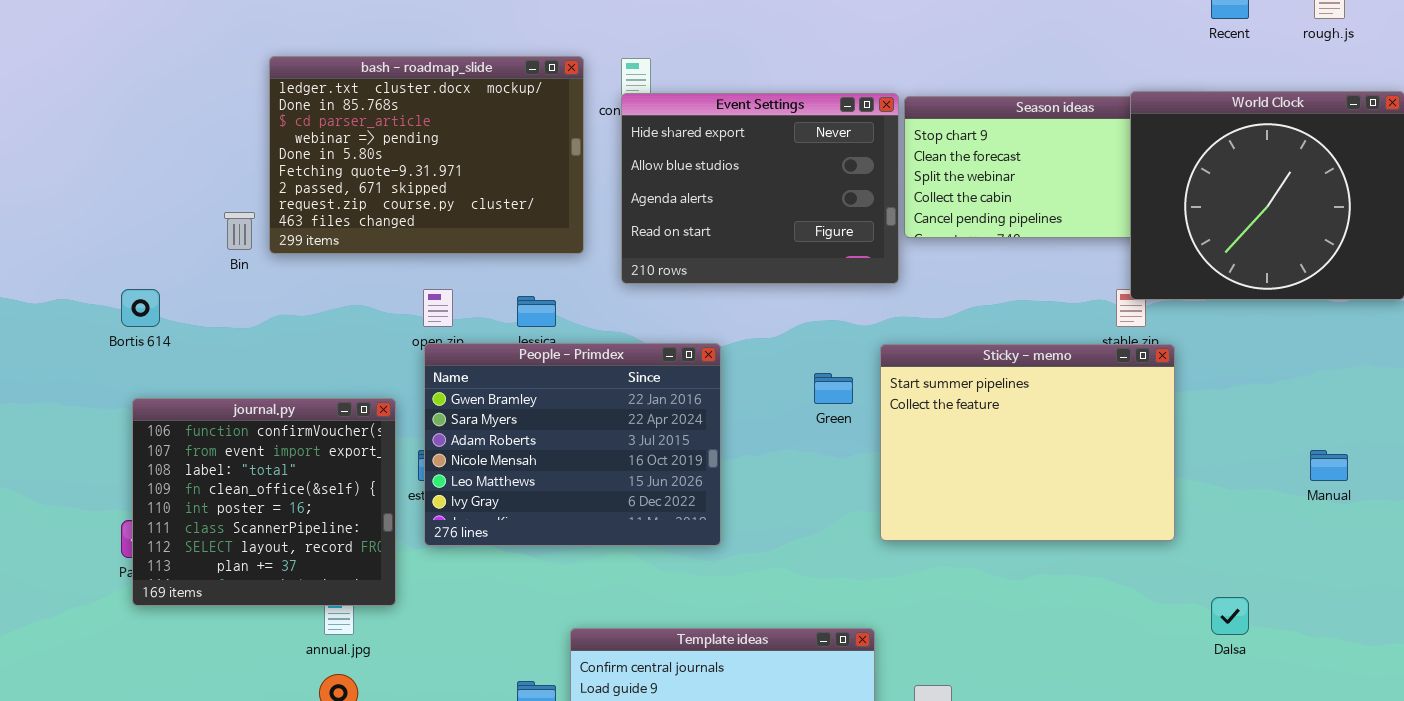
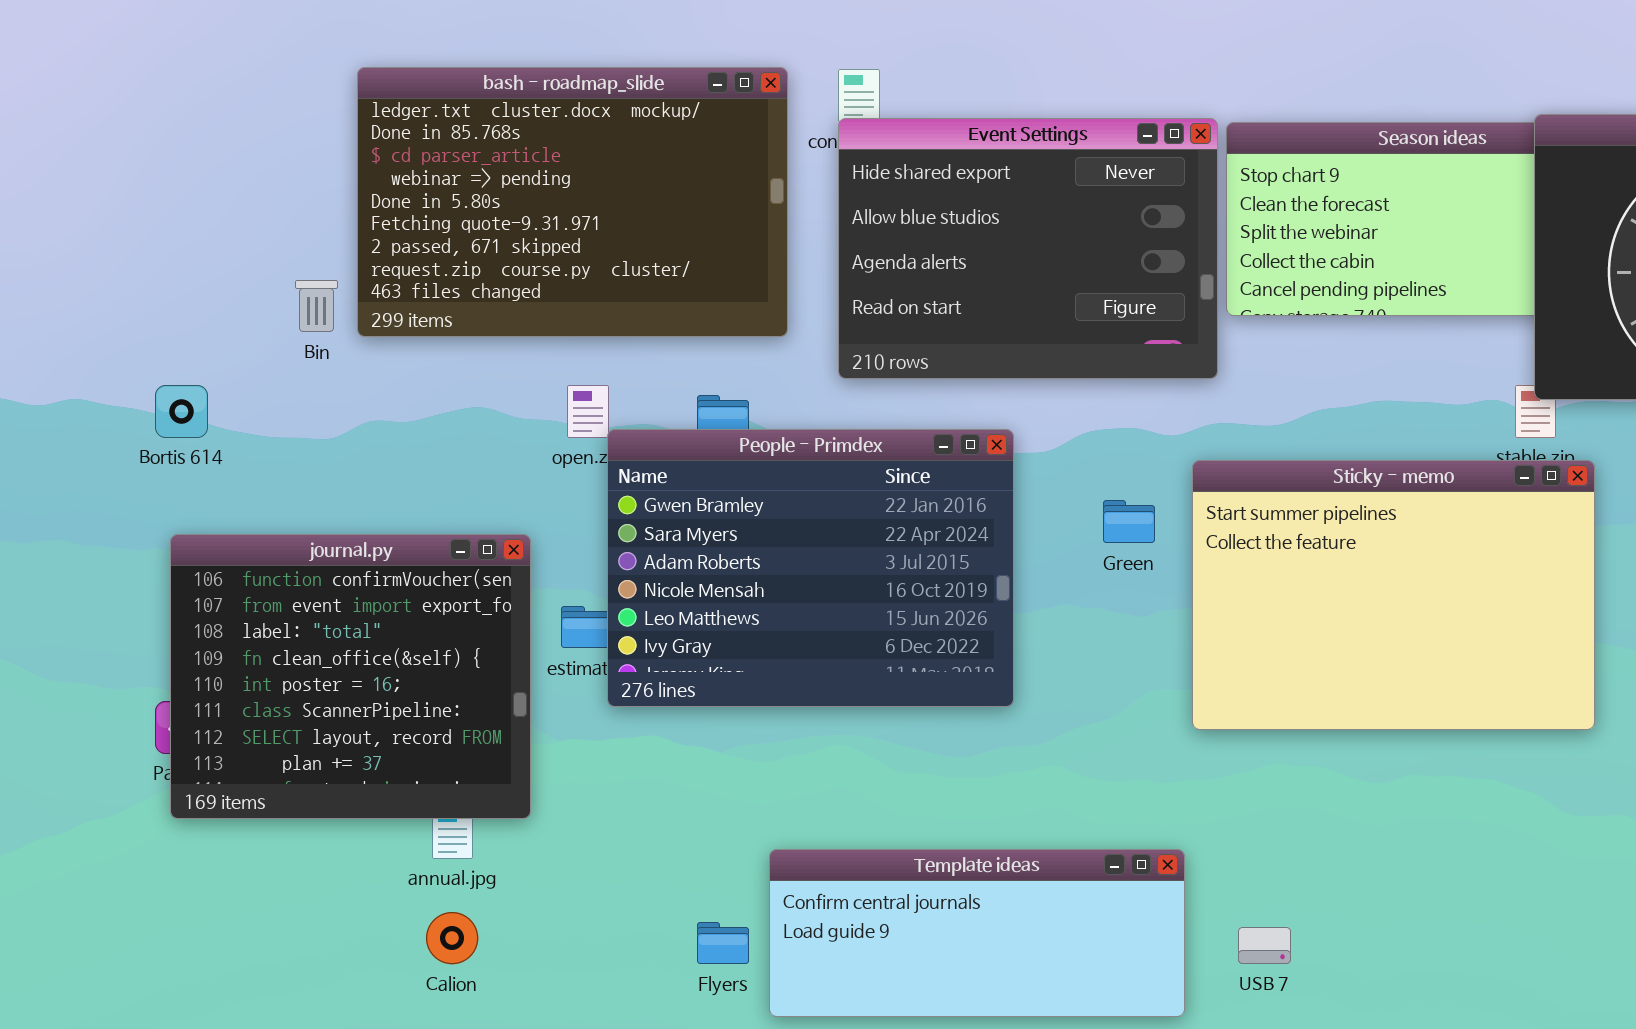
People - Primdex: [424,343,721,546] -> [607,429,1014,707], moved

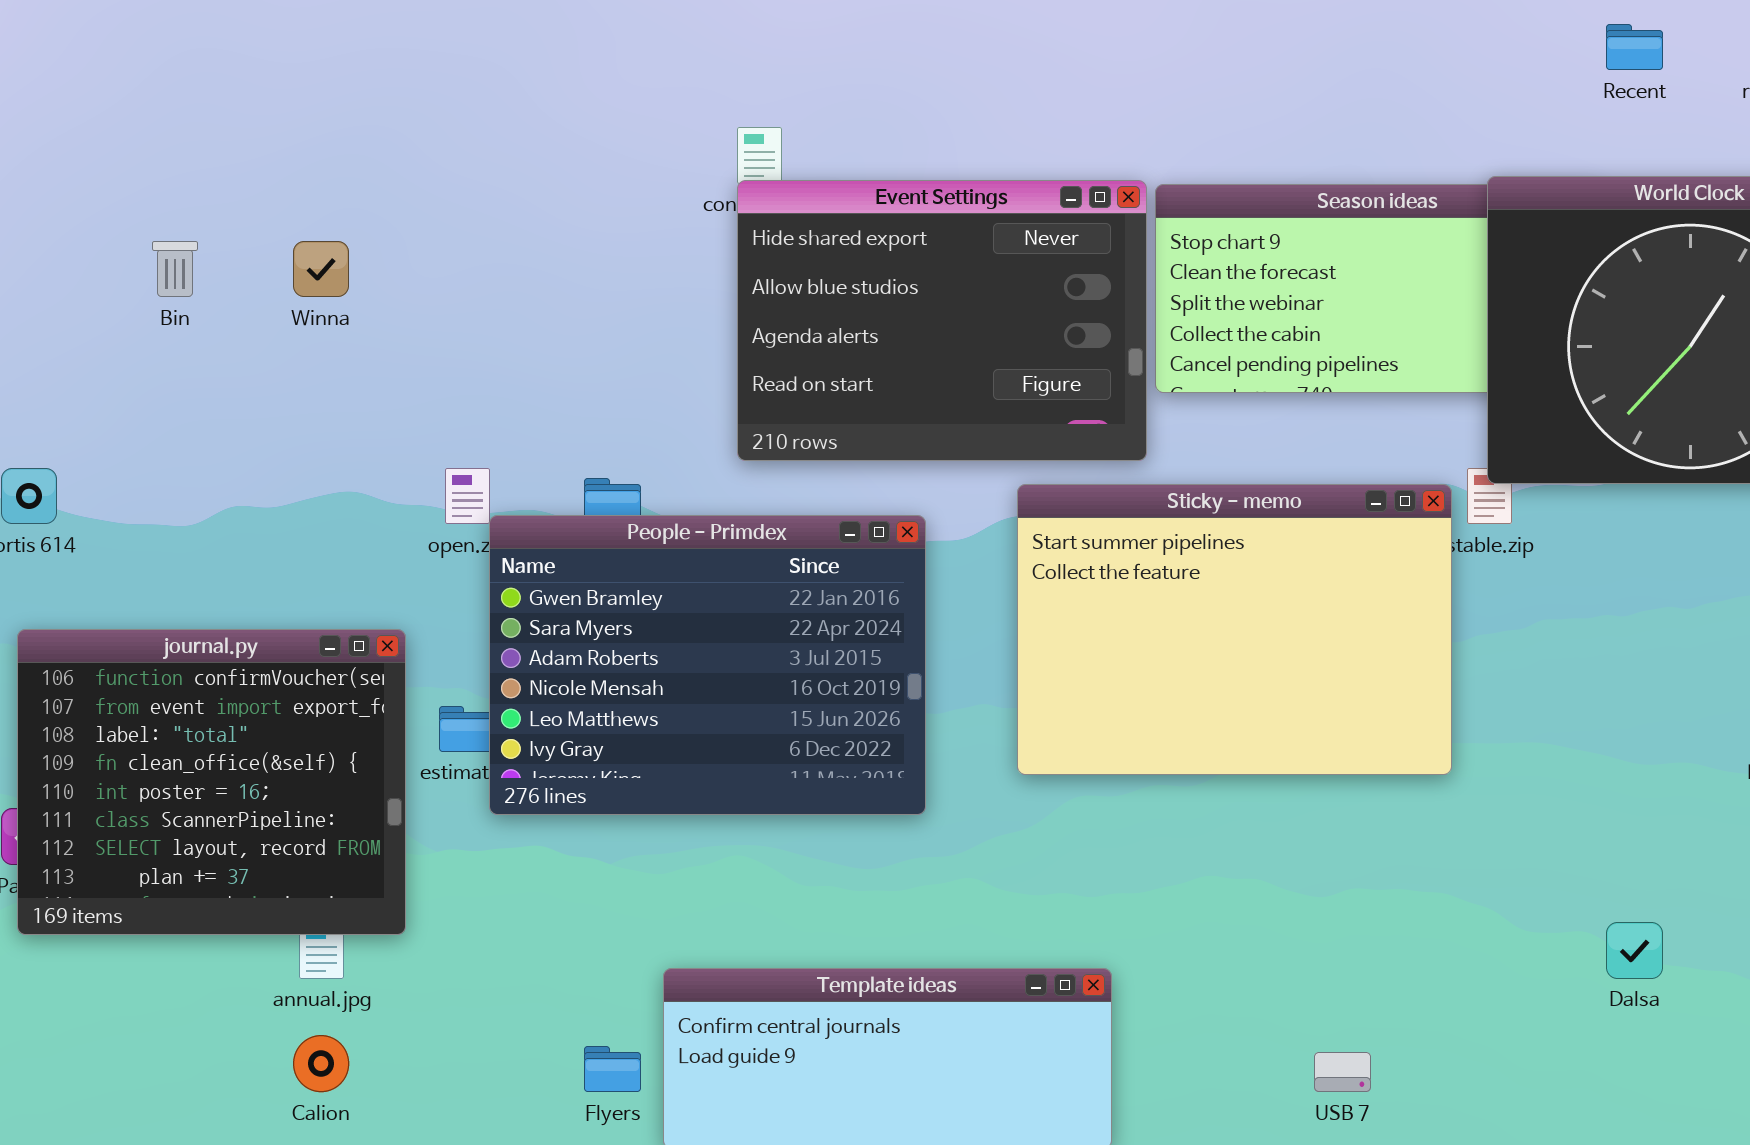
bash - roadmap_slide: [357,67,788,337] -> none, closed
Bin: [295,280,338,332] -> [152,241,198,297], moved
Sticky - memo: [1192,460,1595,730] -> [1017,484,1452,775], moved
USB 7: [1238,927,1291,964] -> [1314,1052,1371,1092], moved

